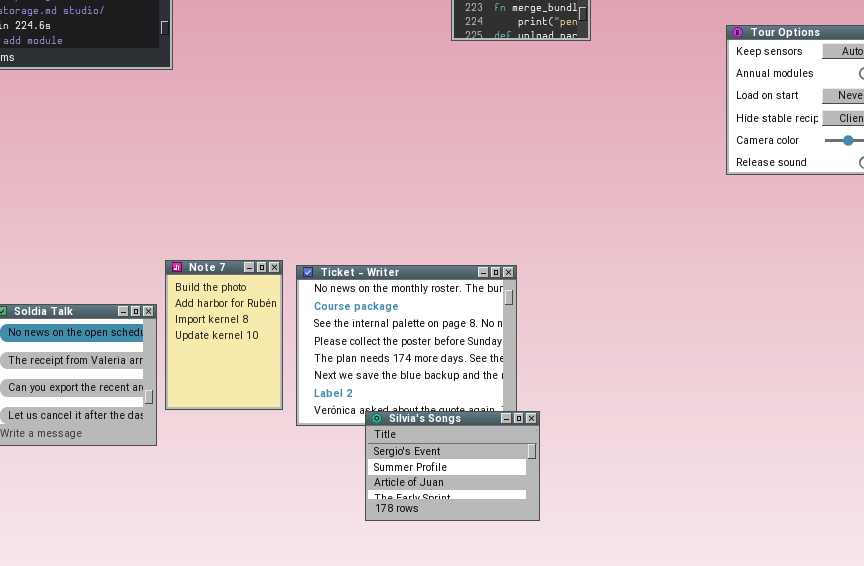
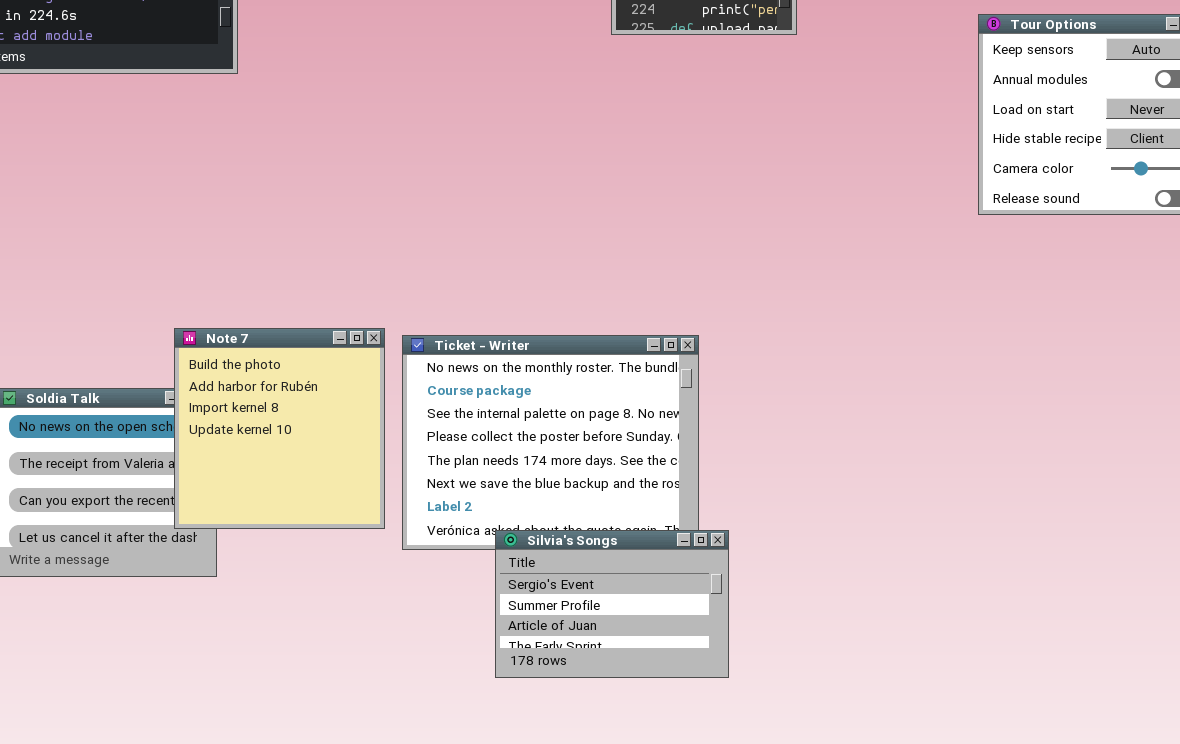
Note 7: [165,260,283,410] -> [174,328,385,529], resized

